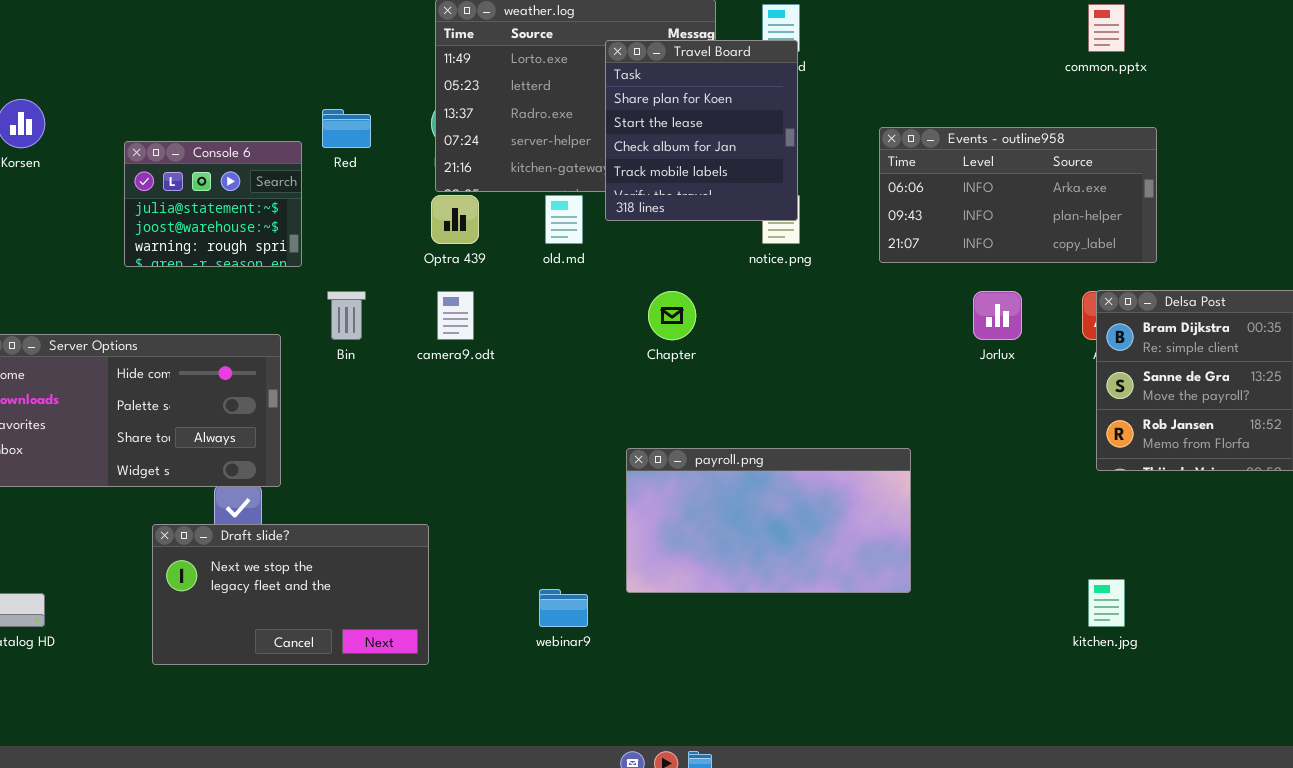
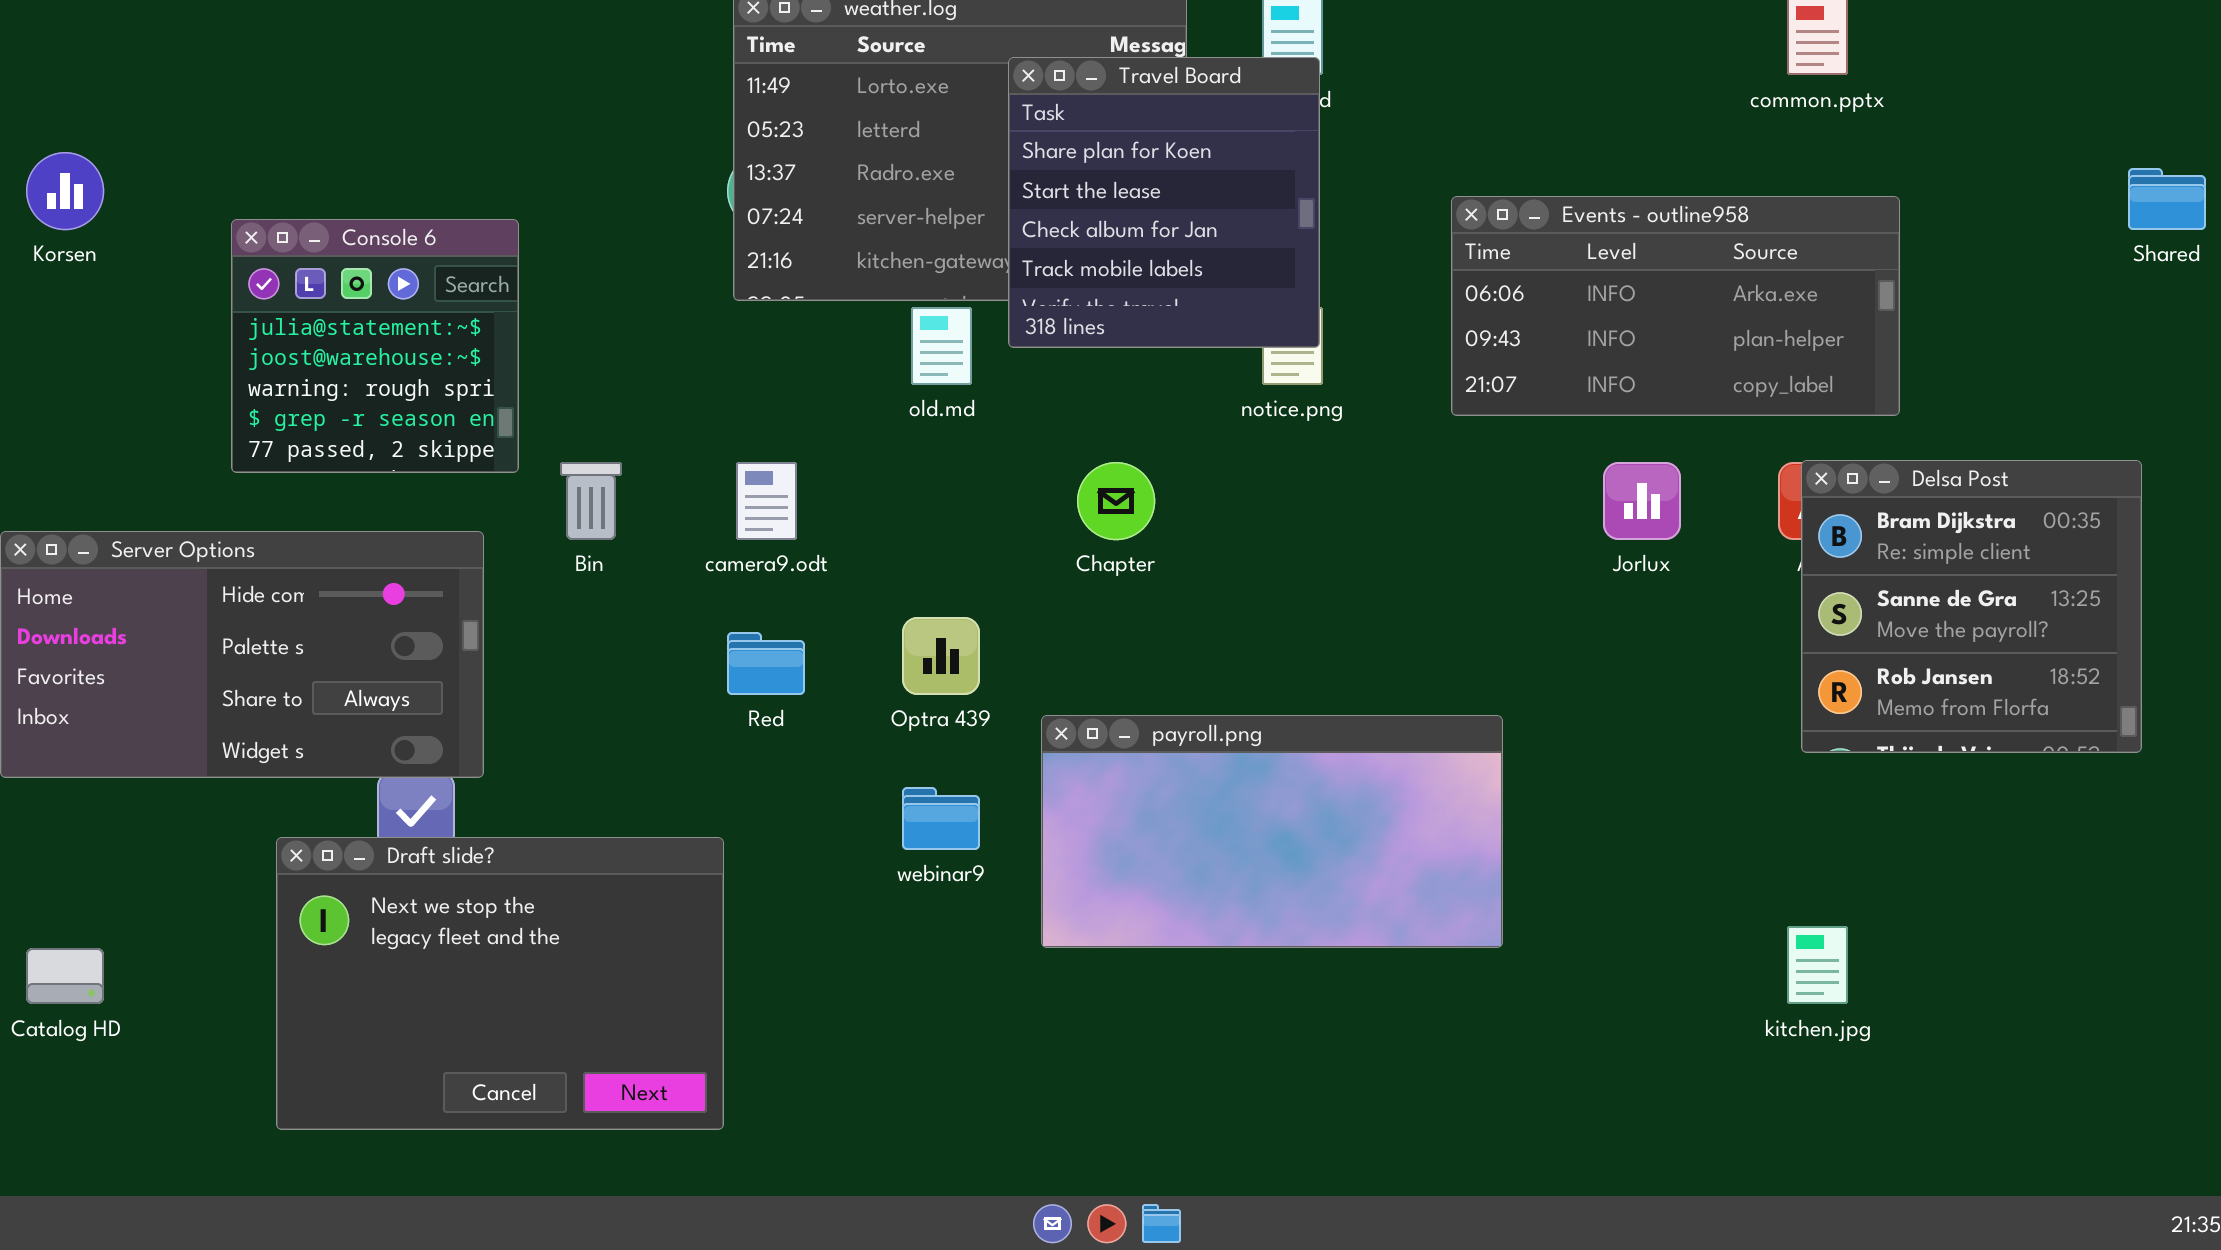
Red: [322,109,371,148] -> [727,632,805,695], moved
Console 6: [124,141,302,267] -> [231,219,519,473], resized
Optra 439: [431,195,479,244] -> [902,617,980,695], moved
Draft slide?: [152,524,429,665] -> [276,837,724,1130], resized
webinar9: [539,589,588,627] -> [902,787,980,850], moved

